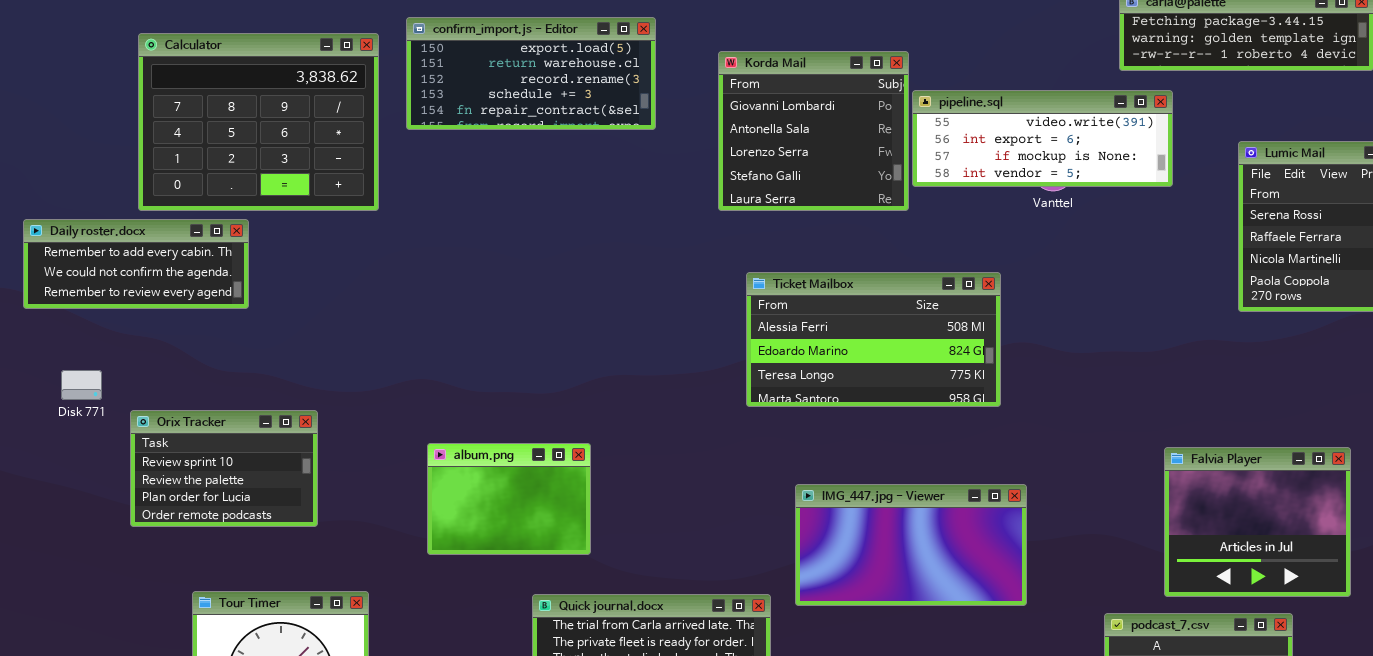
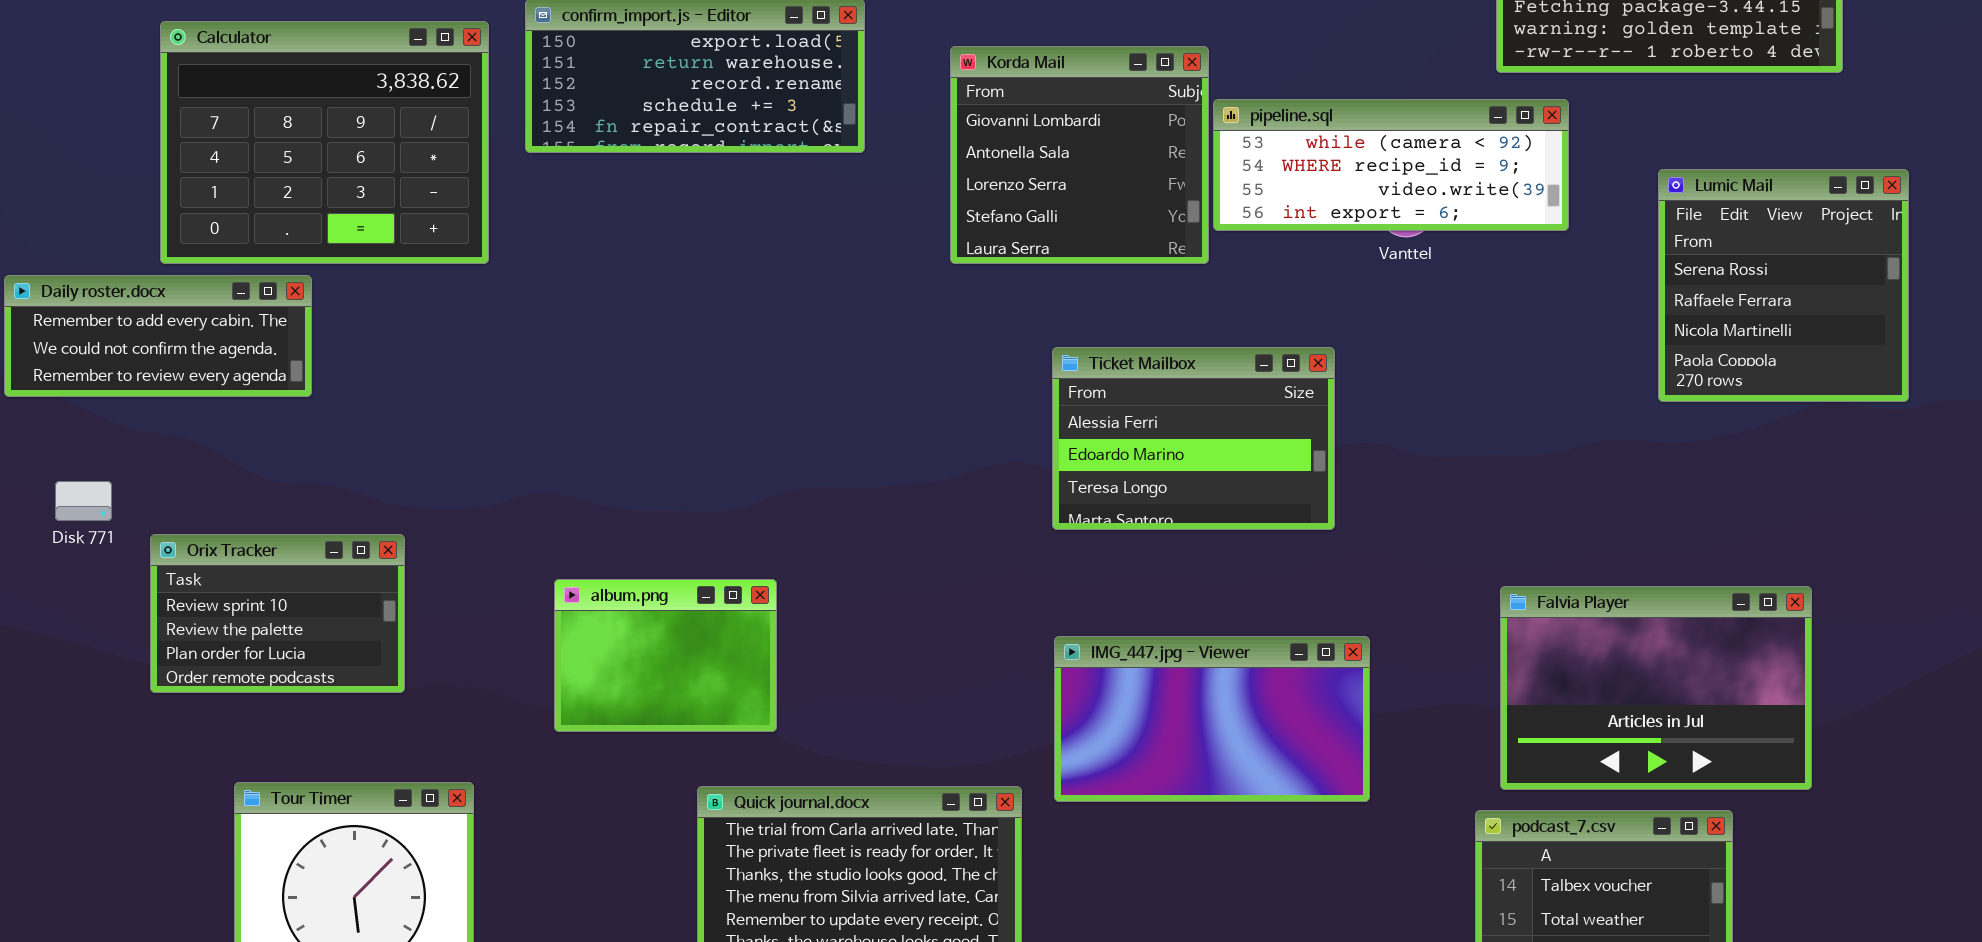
pipeline.sql: [912,90,1173,187] -> [1213,99,1569,231], scrolled up 2 rows
Ticket Mailbox: [746,272,1001,407] -> [1052,347,1335,530], resized
Falvia Player: [1164,447,1351,597] -> [1500,586,1812,790], resized

